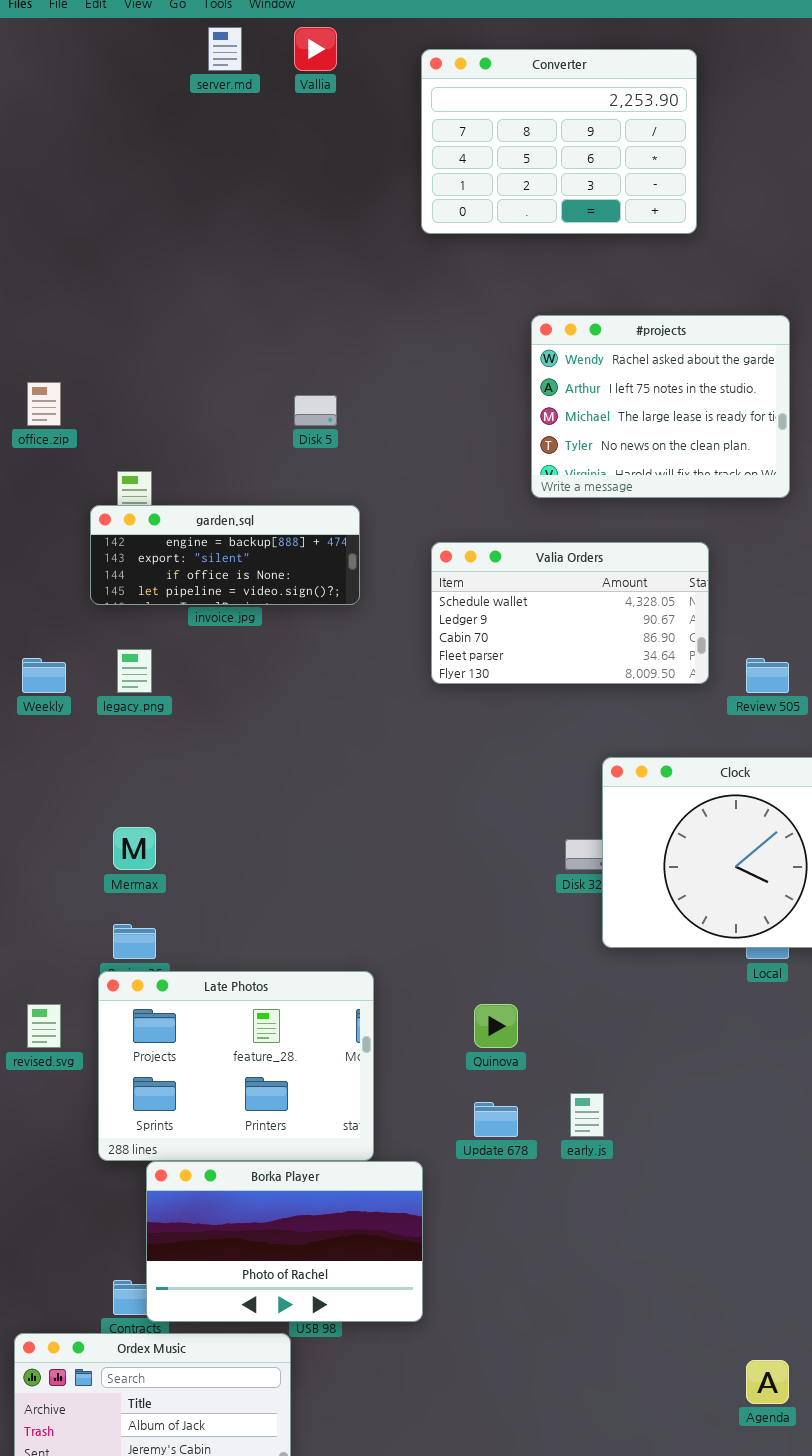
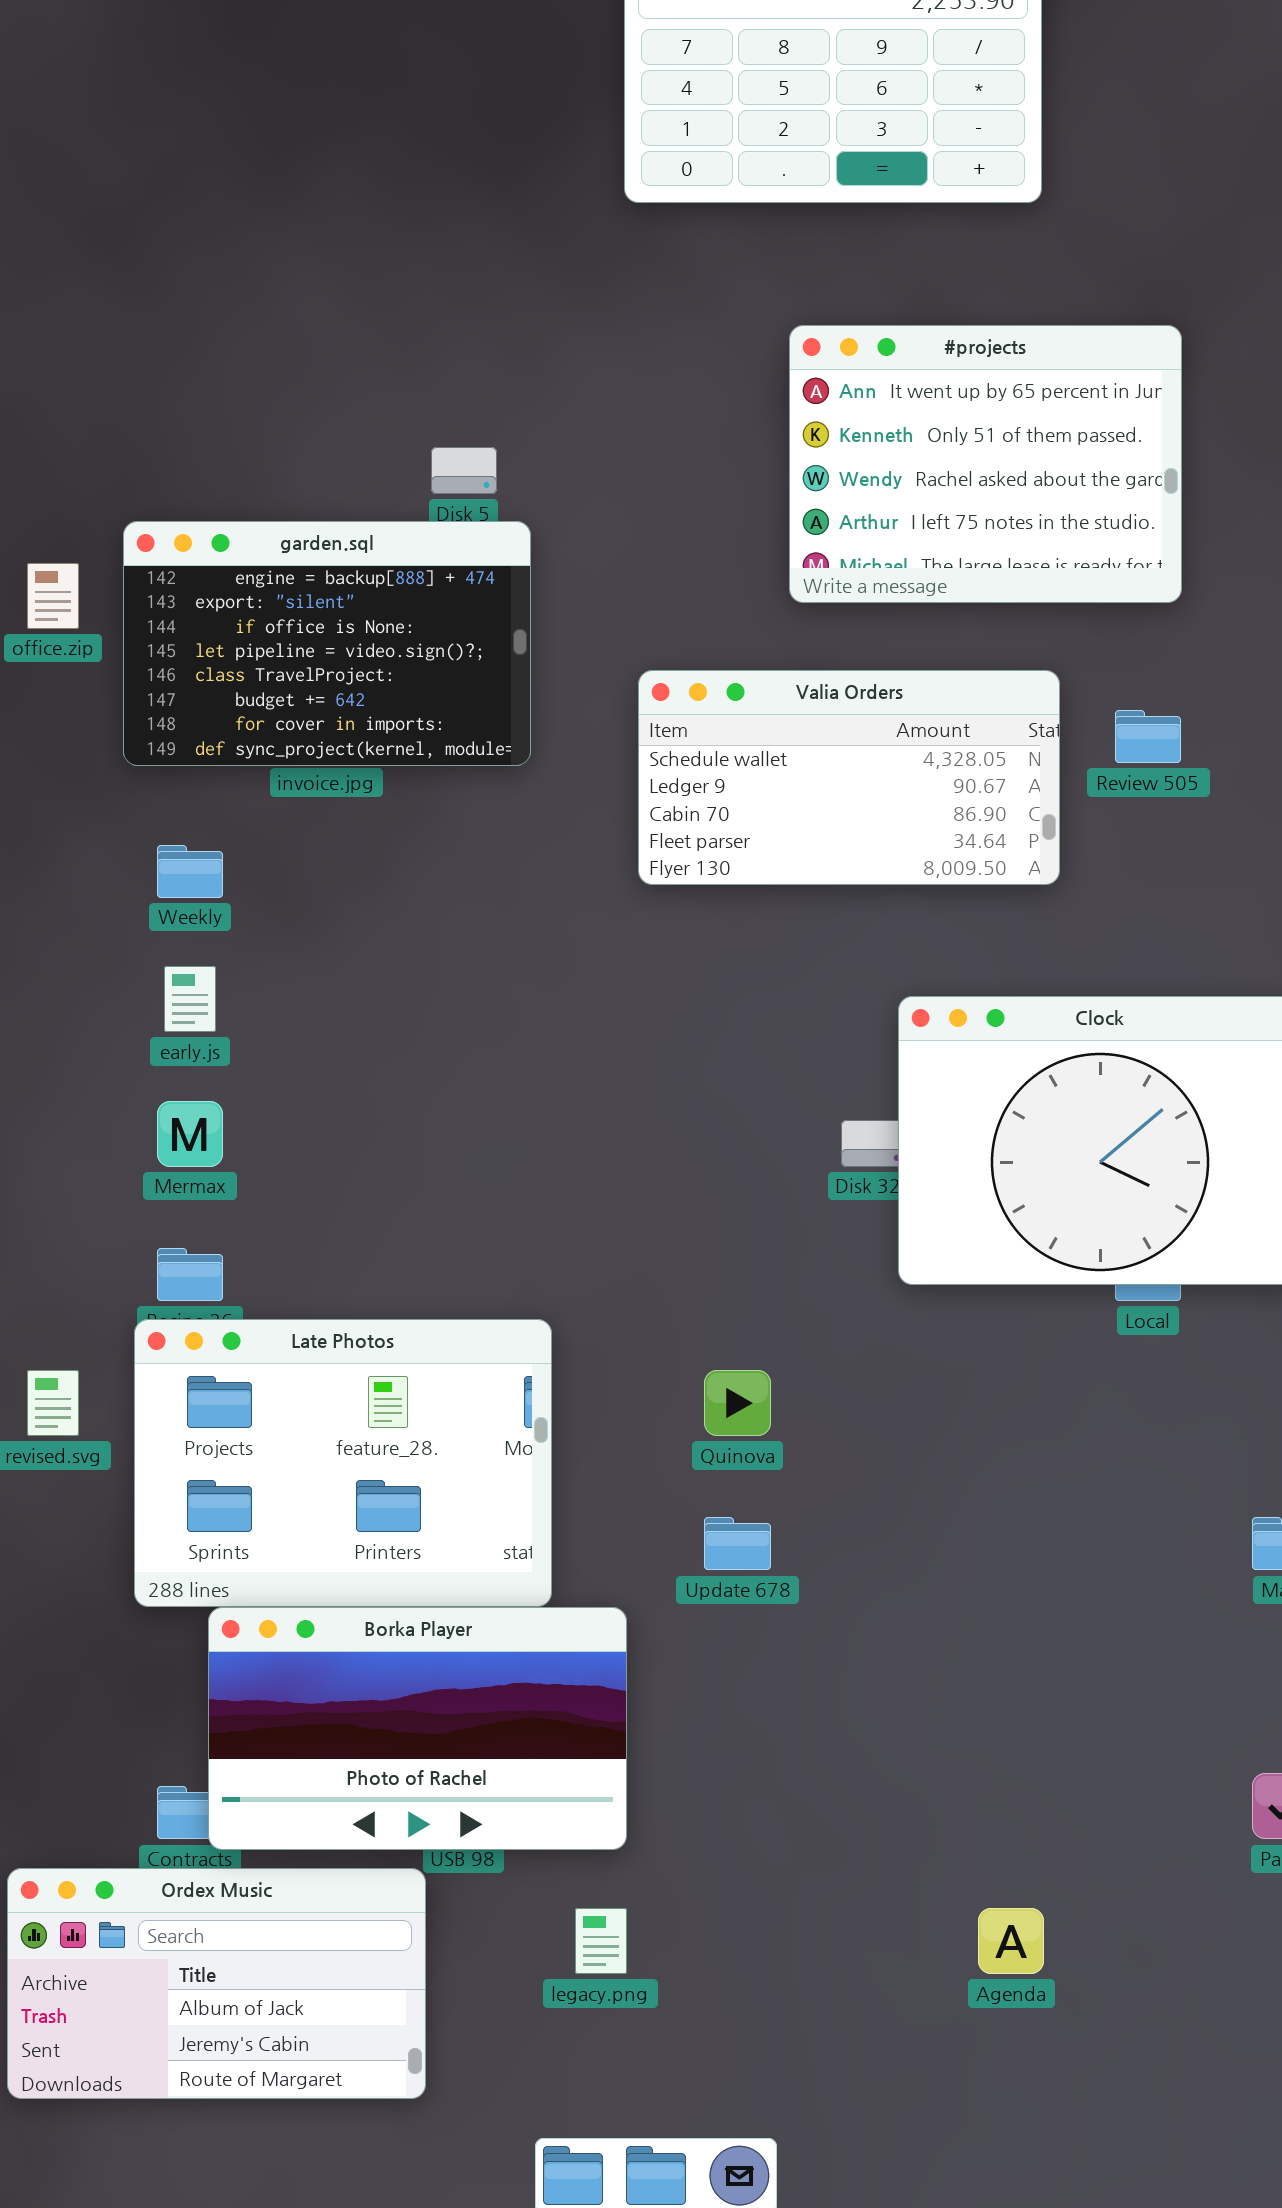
#projects: [531,315,790,498] -> [789,325,1182,603], scrolled up 2 rows
office.zip: [27,382,61,426] -> [27,563,79,629], moved
garden.sql: [90,505,360,605] -> [123,521,531,766], resized
legacy.png: [117,649,152,693] -> [575,1908,627,1974], moved
Weekly: [22,658,66,693] -> [157,845,223,898], moved
Review 505: [746,658,789,693] -> [1115,710,1181,763], moved
early.js: [570,1093,604,1137] -> [164,966,216,1032], moved
Agenda: [746,1360,789,1404] -> [978,1908,1044,1974], moved

